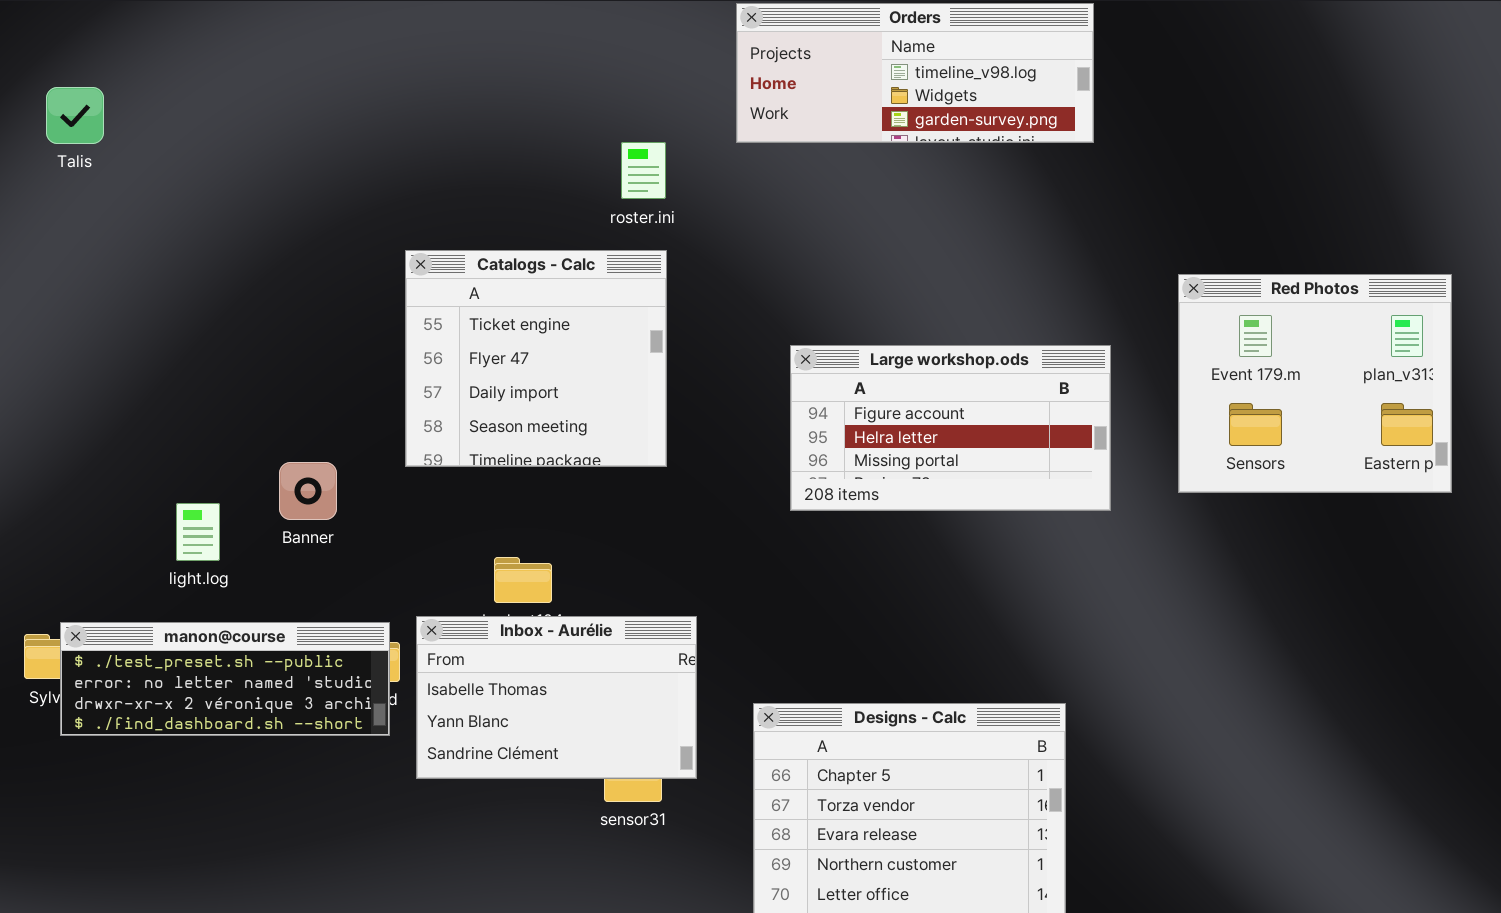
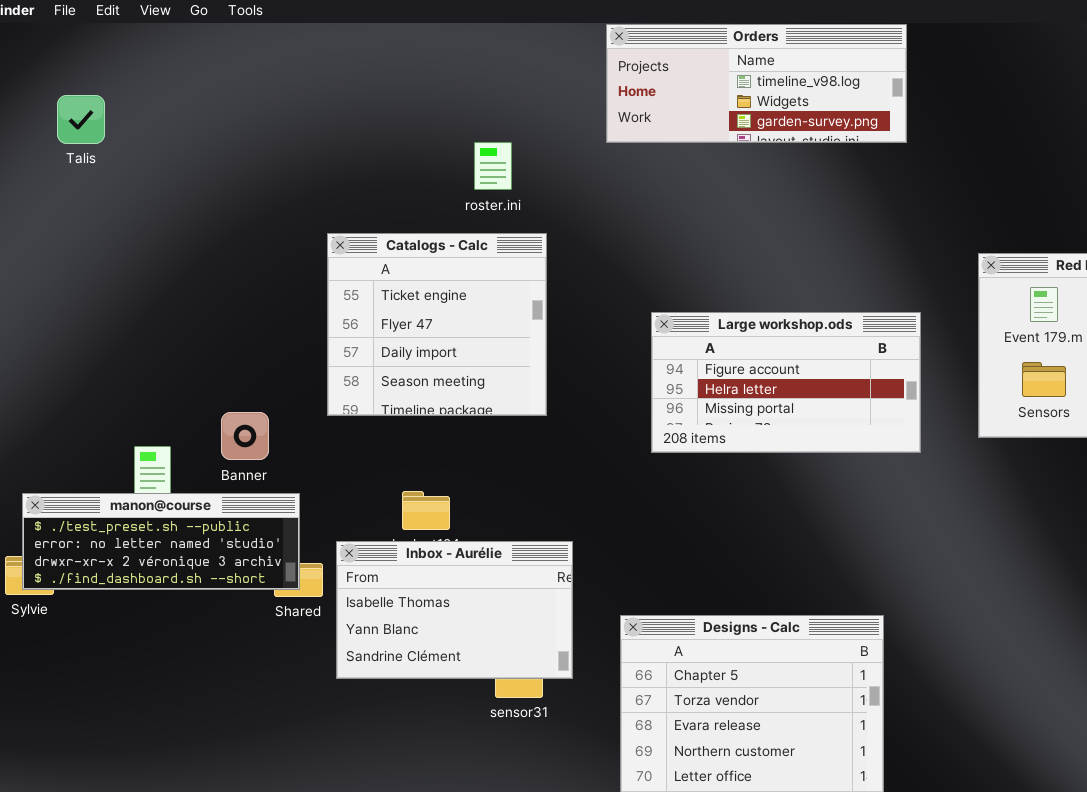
Talis: [46,87,104,144] -> [57,95,105,144], moved
roster.ini: [621,142,666,199] -> [474,142,512,190], moved
manon@course: [60,622,390,736] -> [22,493,300,590], moved

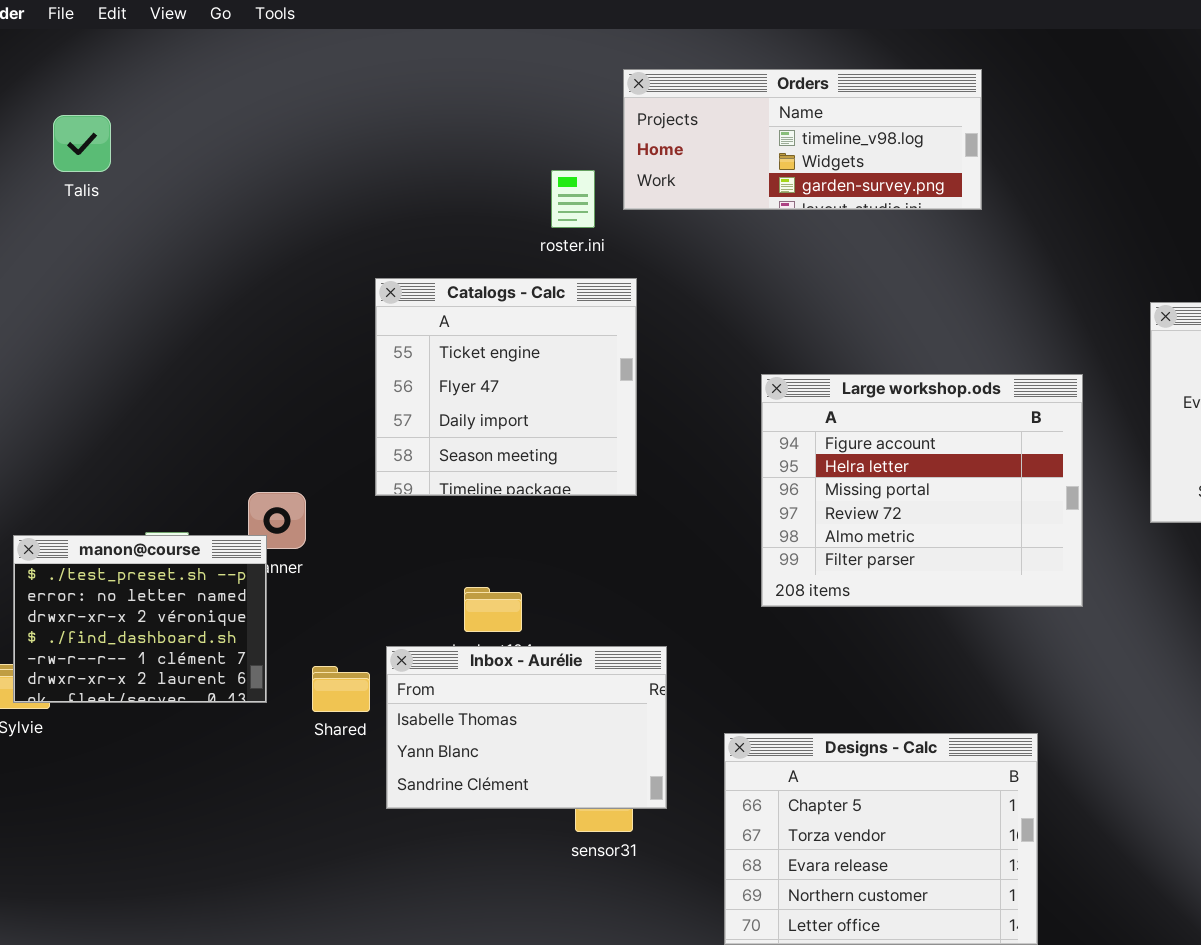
Orders: [606,24,907,143] -> [623,69,982,210], moved
Large workshop.ods: [651,312,921,453] -> [761,374,1083,607], resized
manon@course: [22,493,300,590] -> [13,535,267,703], resized

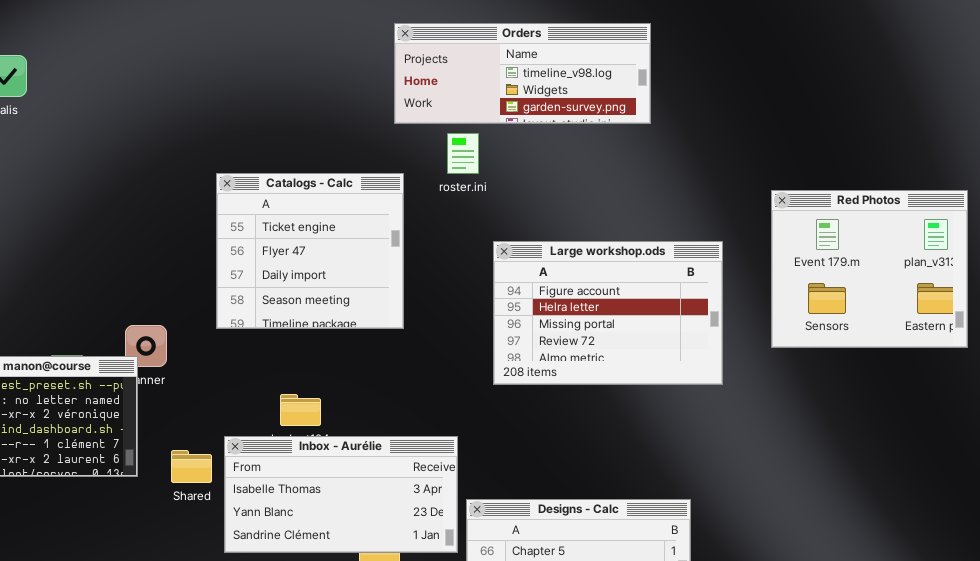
roster.ini: [551,170,595,228] -> [447,133,479,174], moved
Large workshop.ods: [761,374,1083,607] -> [493,241,723,385], resized
Inbox - Aurélie: [386,646,667,809] -> [224,436,458,553], resized

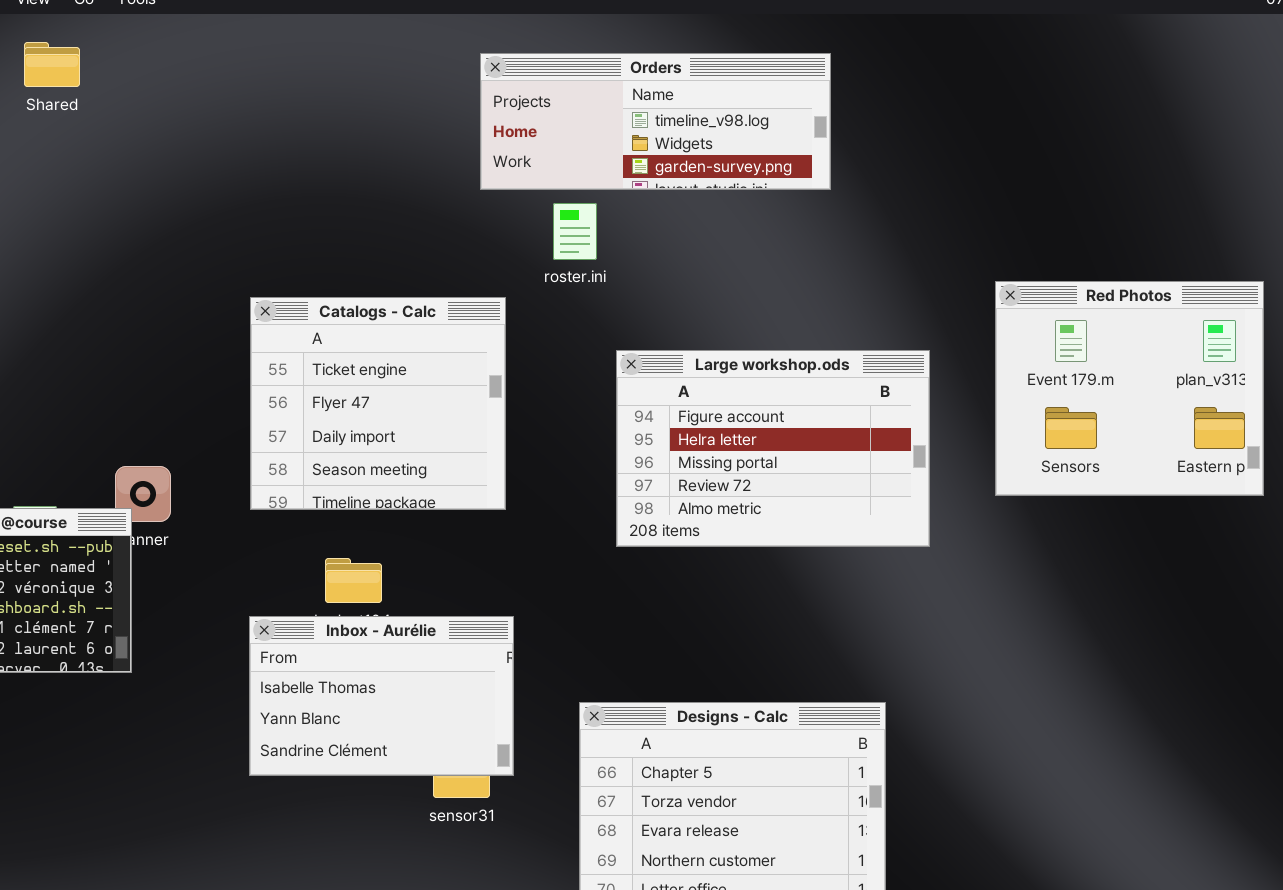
Catalogs - Calc: [216,173,404,329] -> [250,297,506,510], moved
Inbox - Aurélie: [224,436,458,553] -> [249,616,514,776], resized
Shared: [171,450,212,483] -> [24,42,80,87], moved

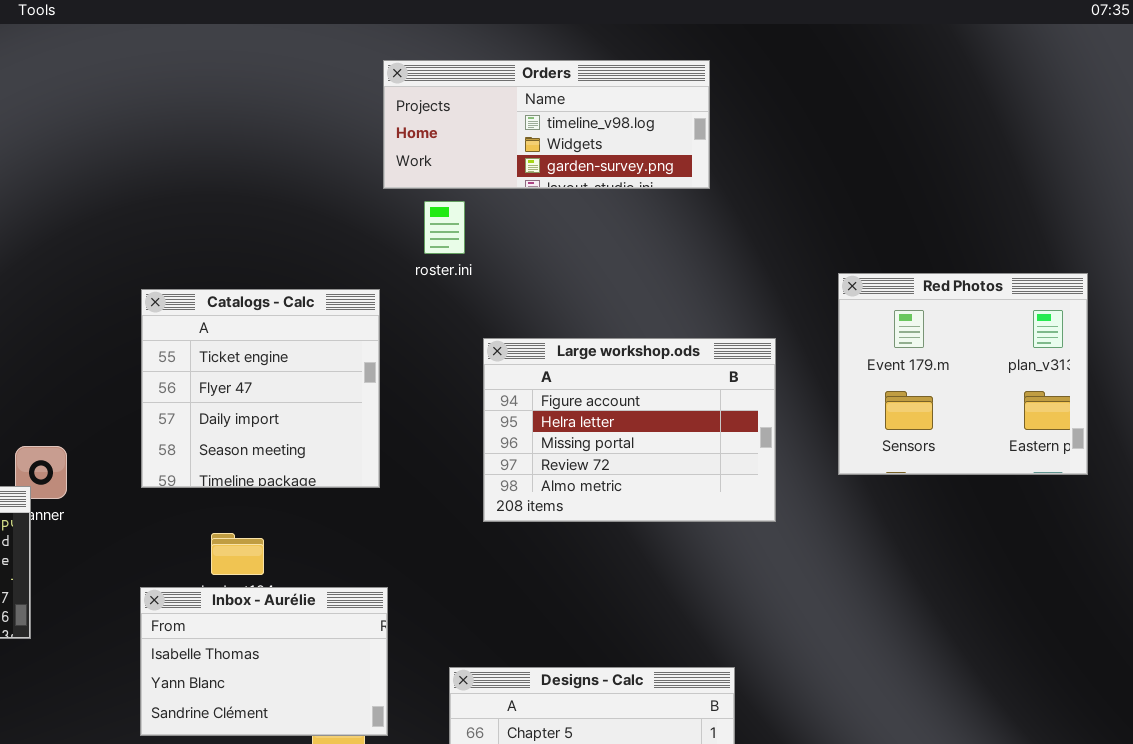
Orders: [480,53,831,190] -> [383,60,710,189], moved

